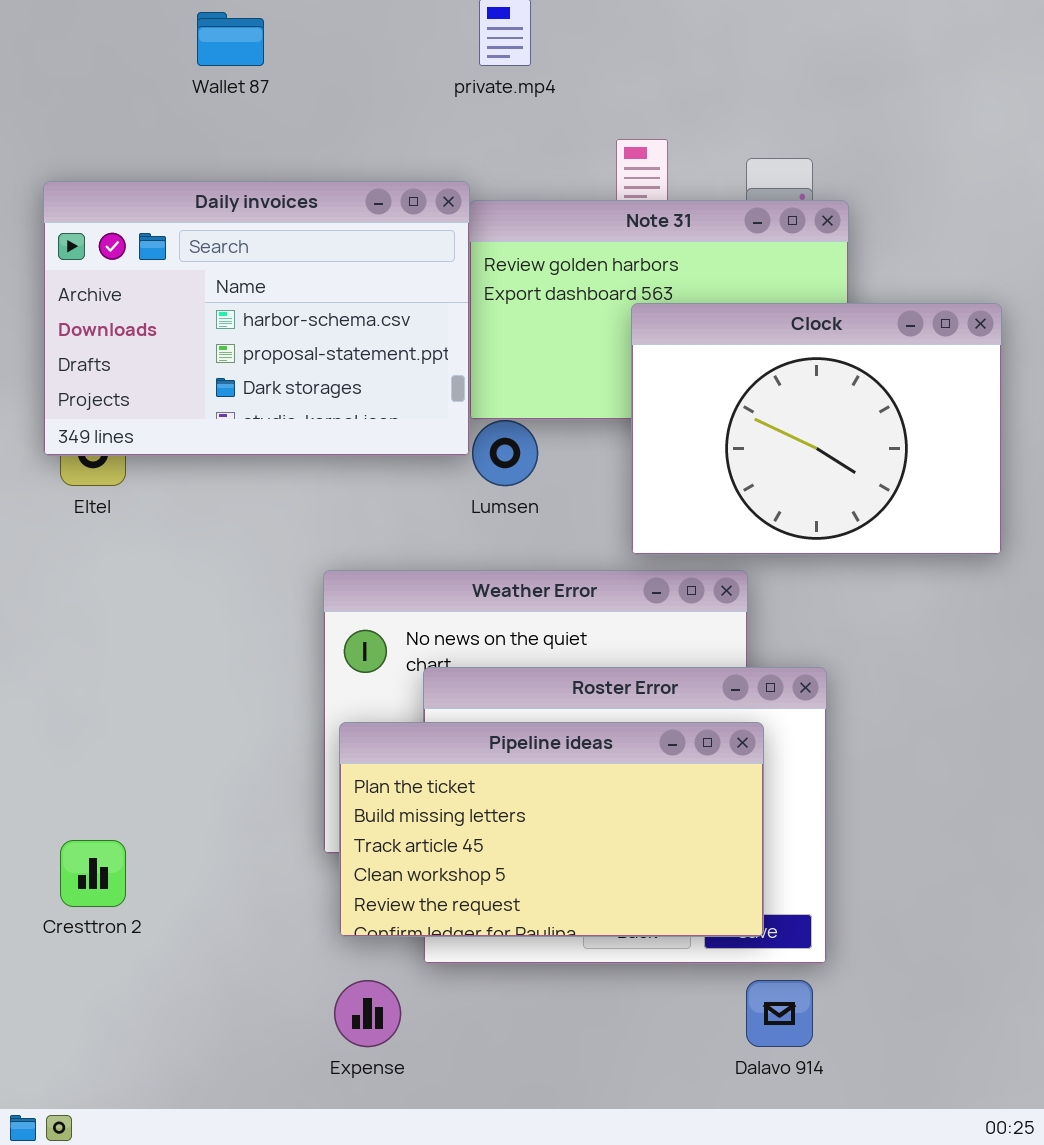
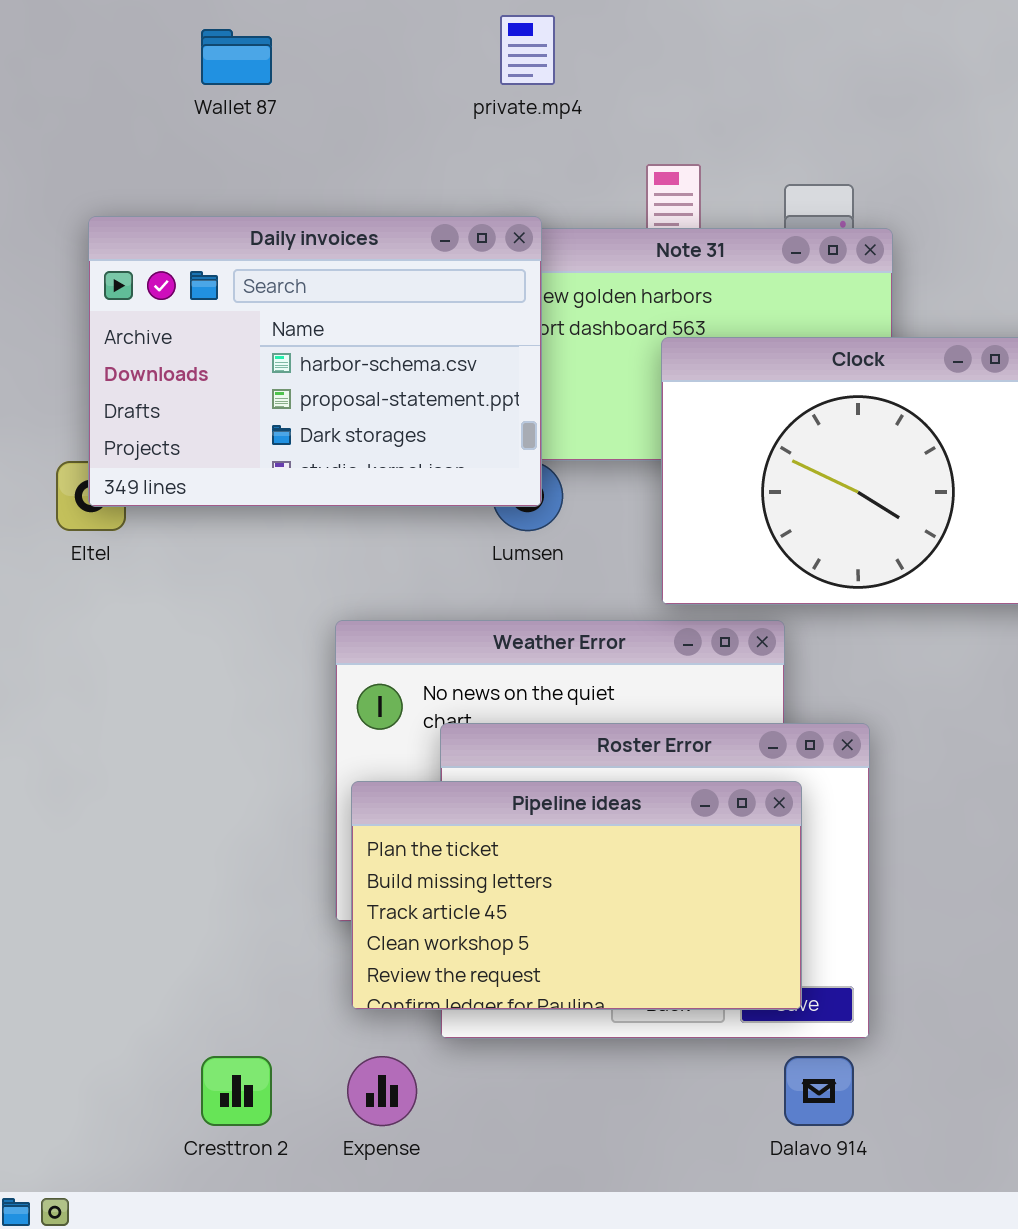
Daily invoices: [43,181,470,456] -> [88,216,542,507], moved
Cresttron 2: [60,840,126,907] -> [201,1056,272,1126], moved

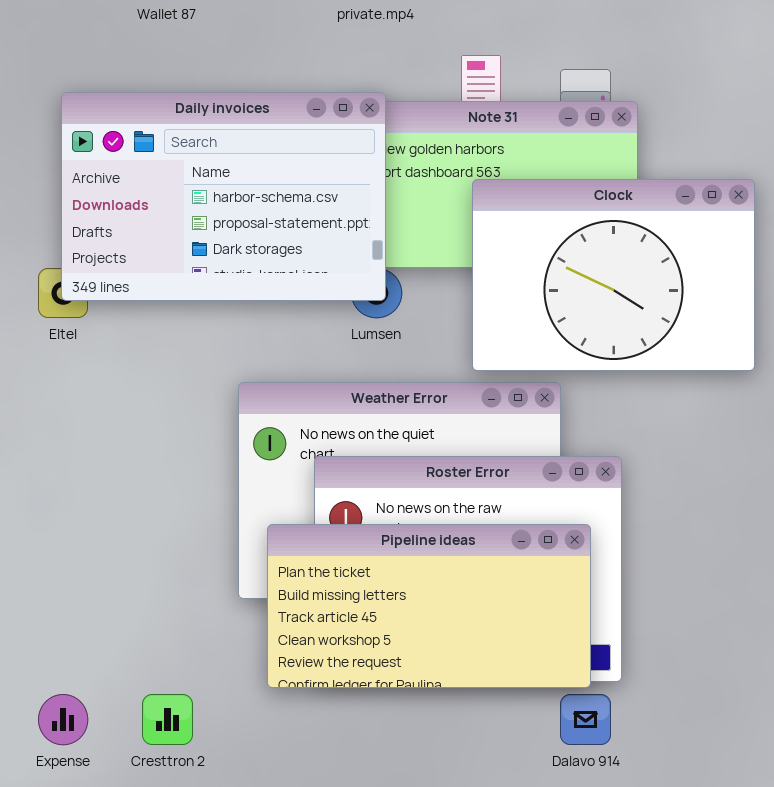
Pipeline ideas: [351,781,802,1010] -> [267,524,591,688], moved
Expense: [347,1056,417,1126] -> [38,694,88,745], moved

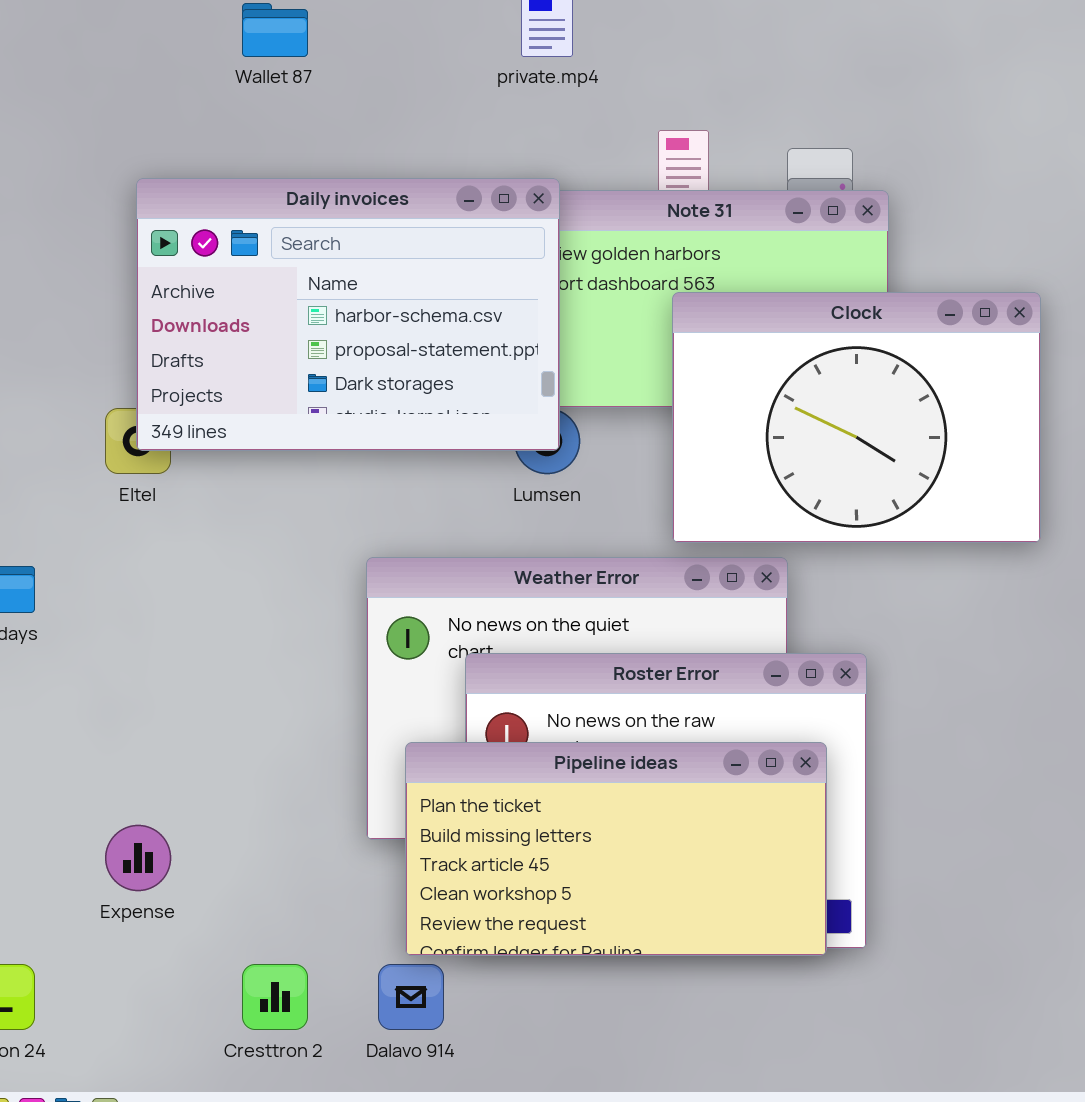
Expense: [38,694,88,745] -> [105,825,171,891], moved
Dalavo 914: [560,694,611,745] -> [378,964,444,1030], moved

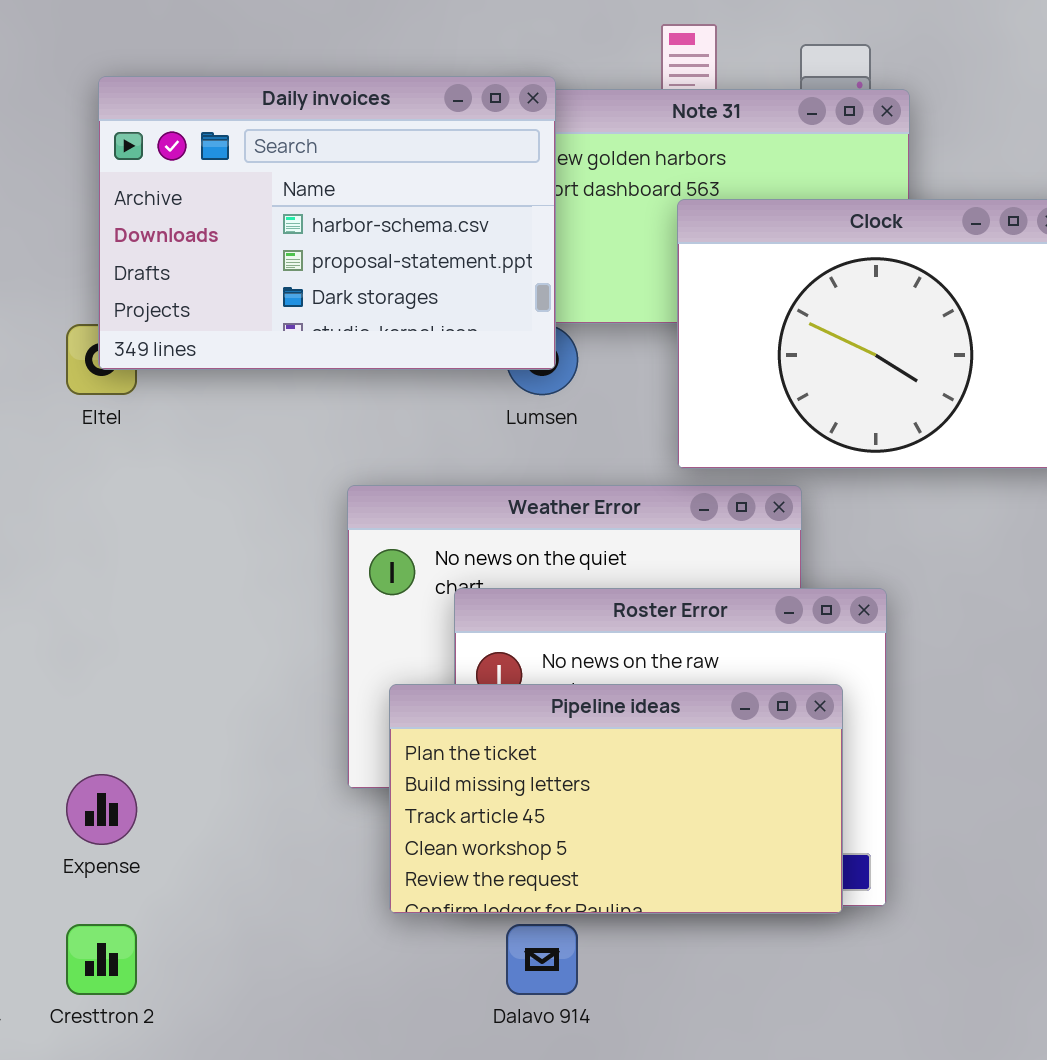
Cresttron 2: [242,964,308,1030] -> [66,924,137,995], moved
Dalavo 914: [378,964,444,1030] -> [506,924,578,995], moved

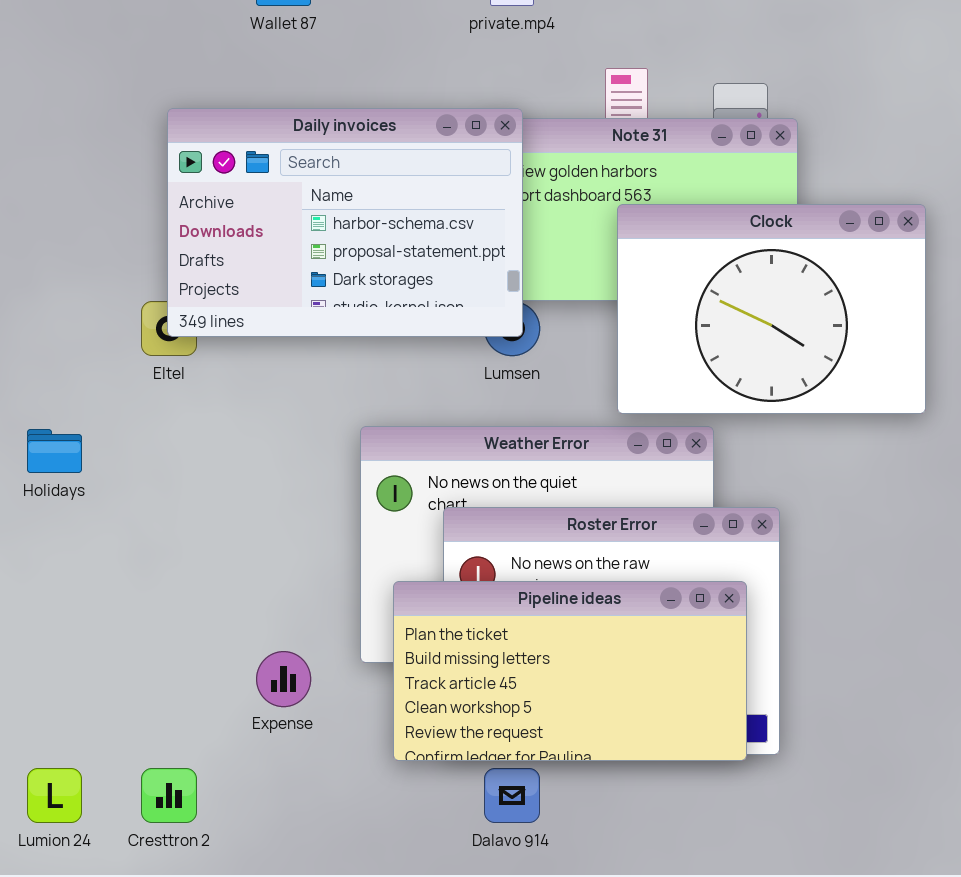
Expense: [66,774,137,845] -> [256,651,311,707], moved

